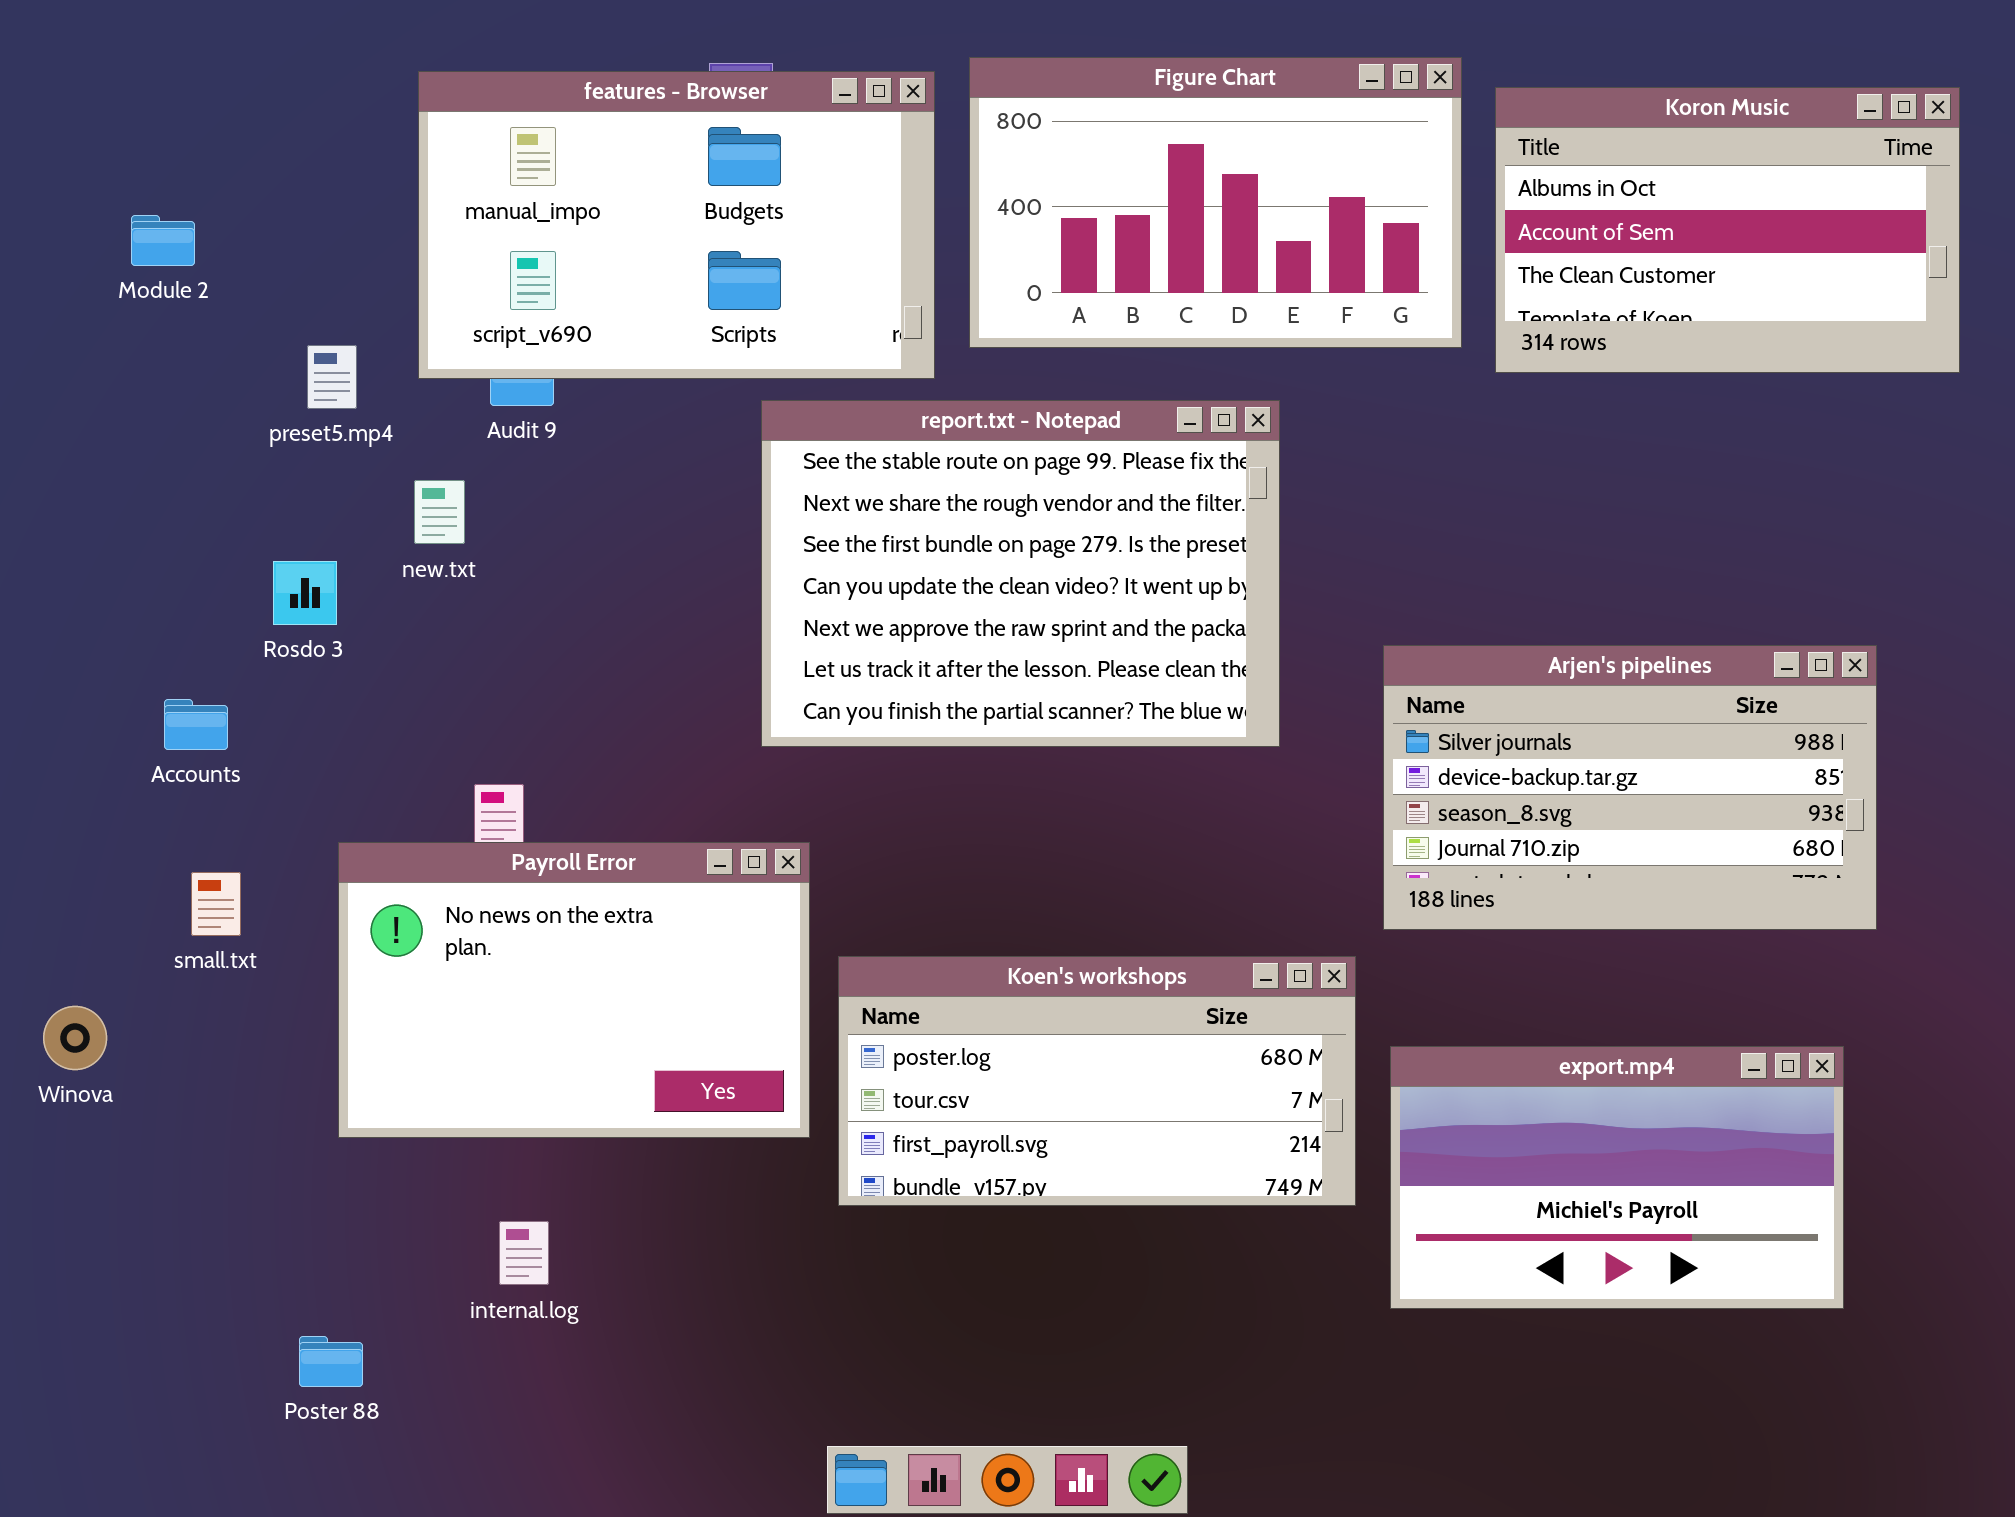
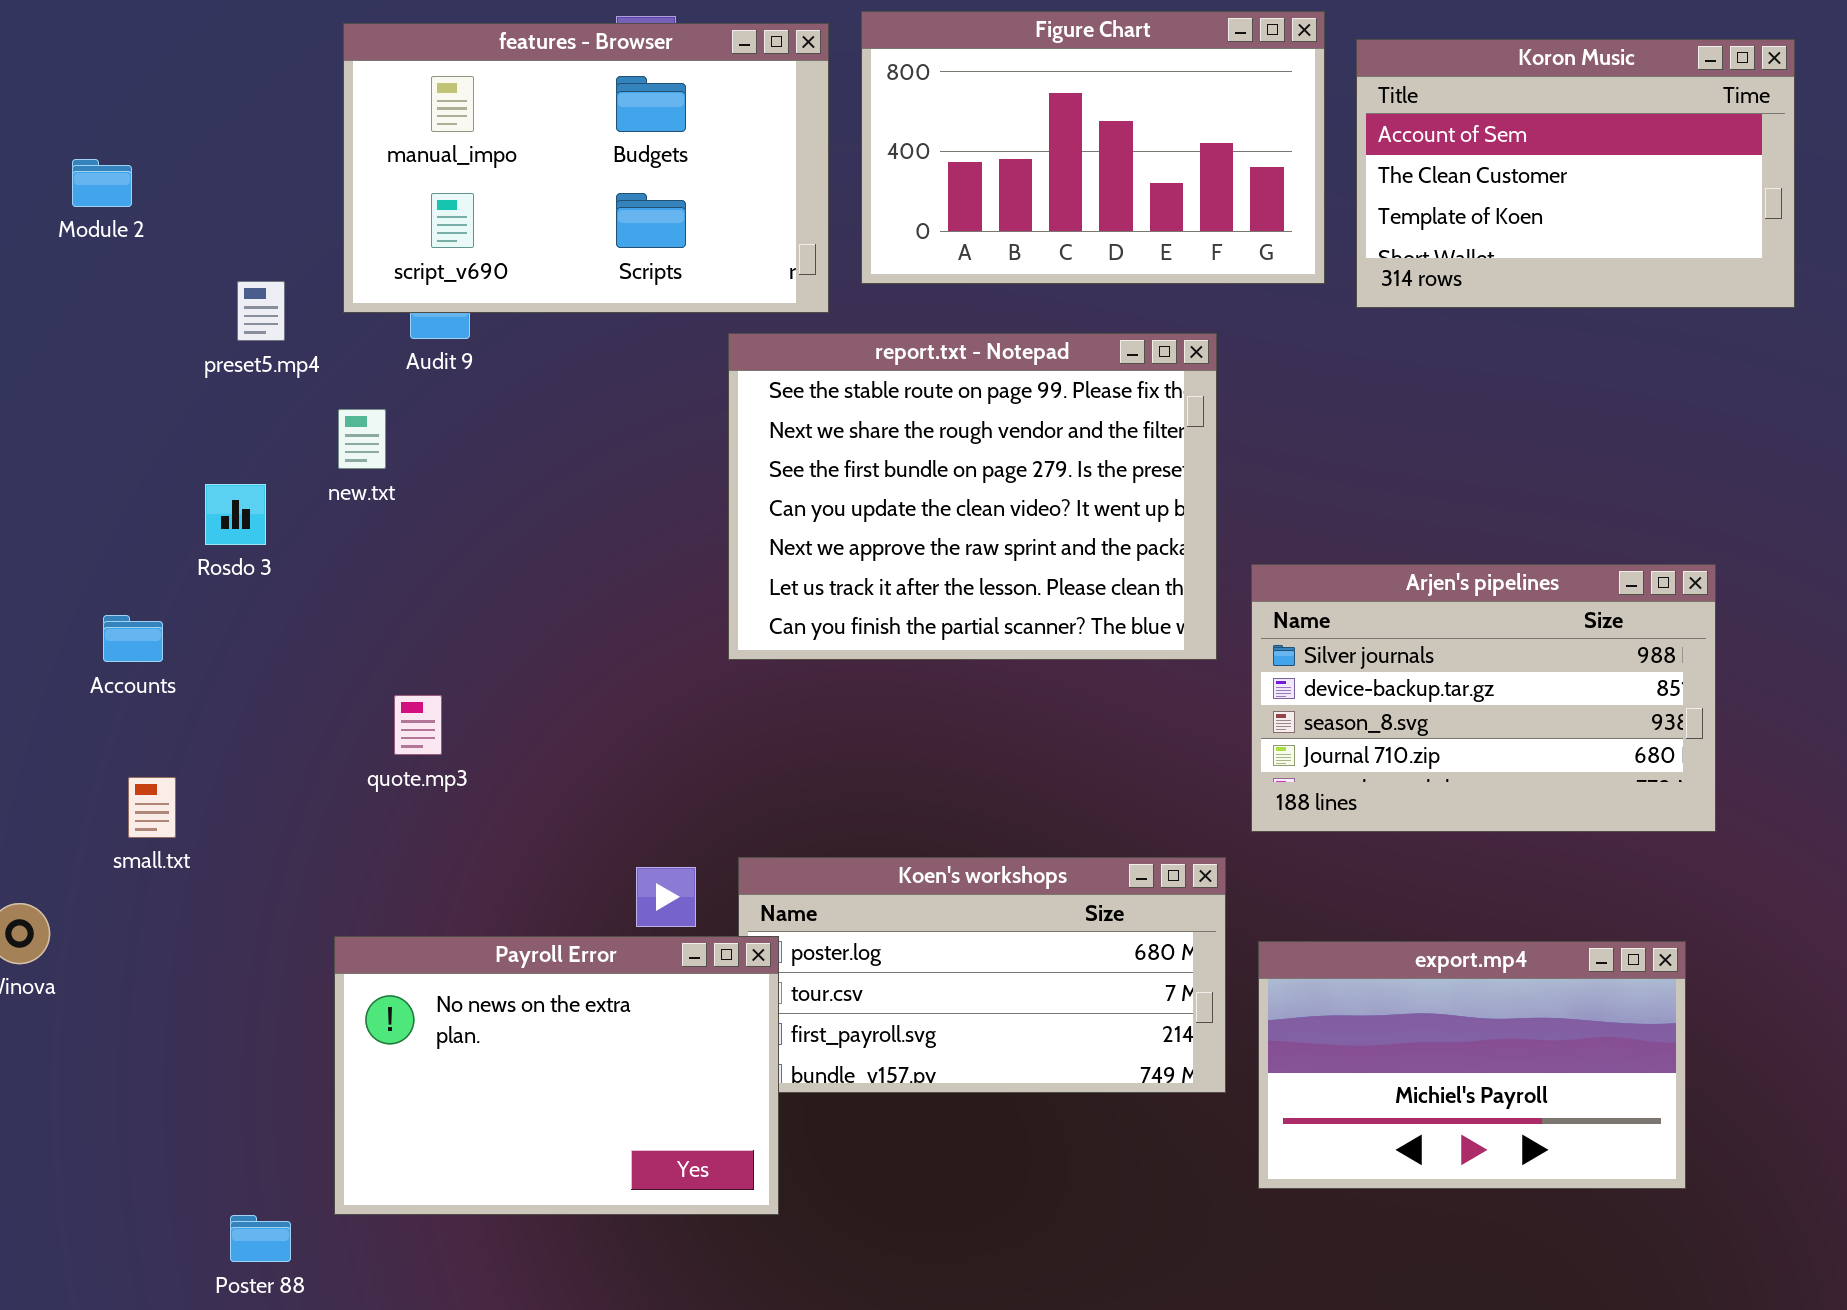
Koron Music: [1495,87,1960,373] -> [1356,39,1795,308], scrolled down 1 row
report.txt - Notepad: [761,400,1280,747] -> [728,333,1217,660], moved
Payroll Error: [338,842,810,1138] -> [334,936,779,1215], moved

